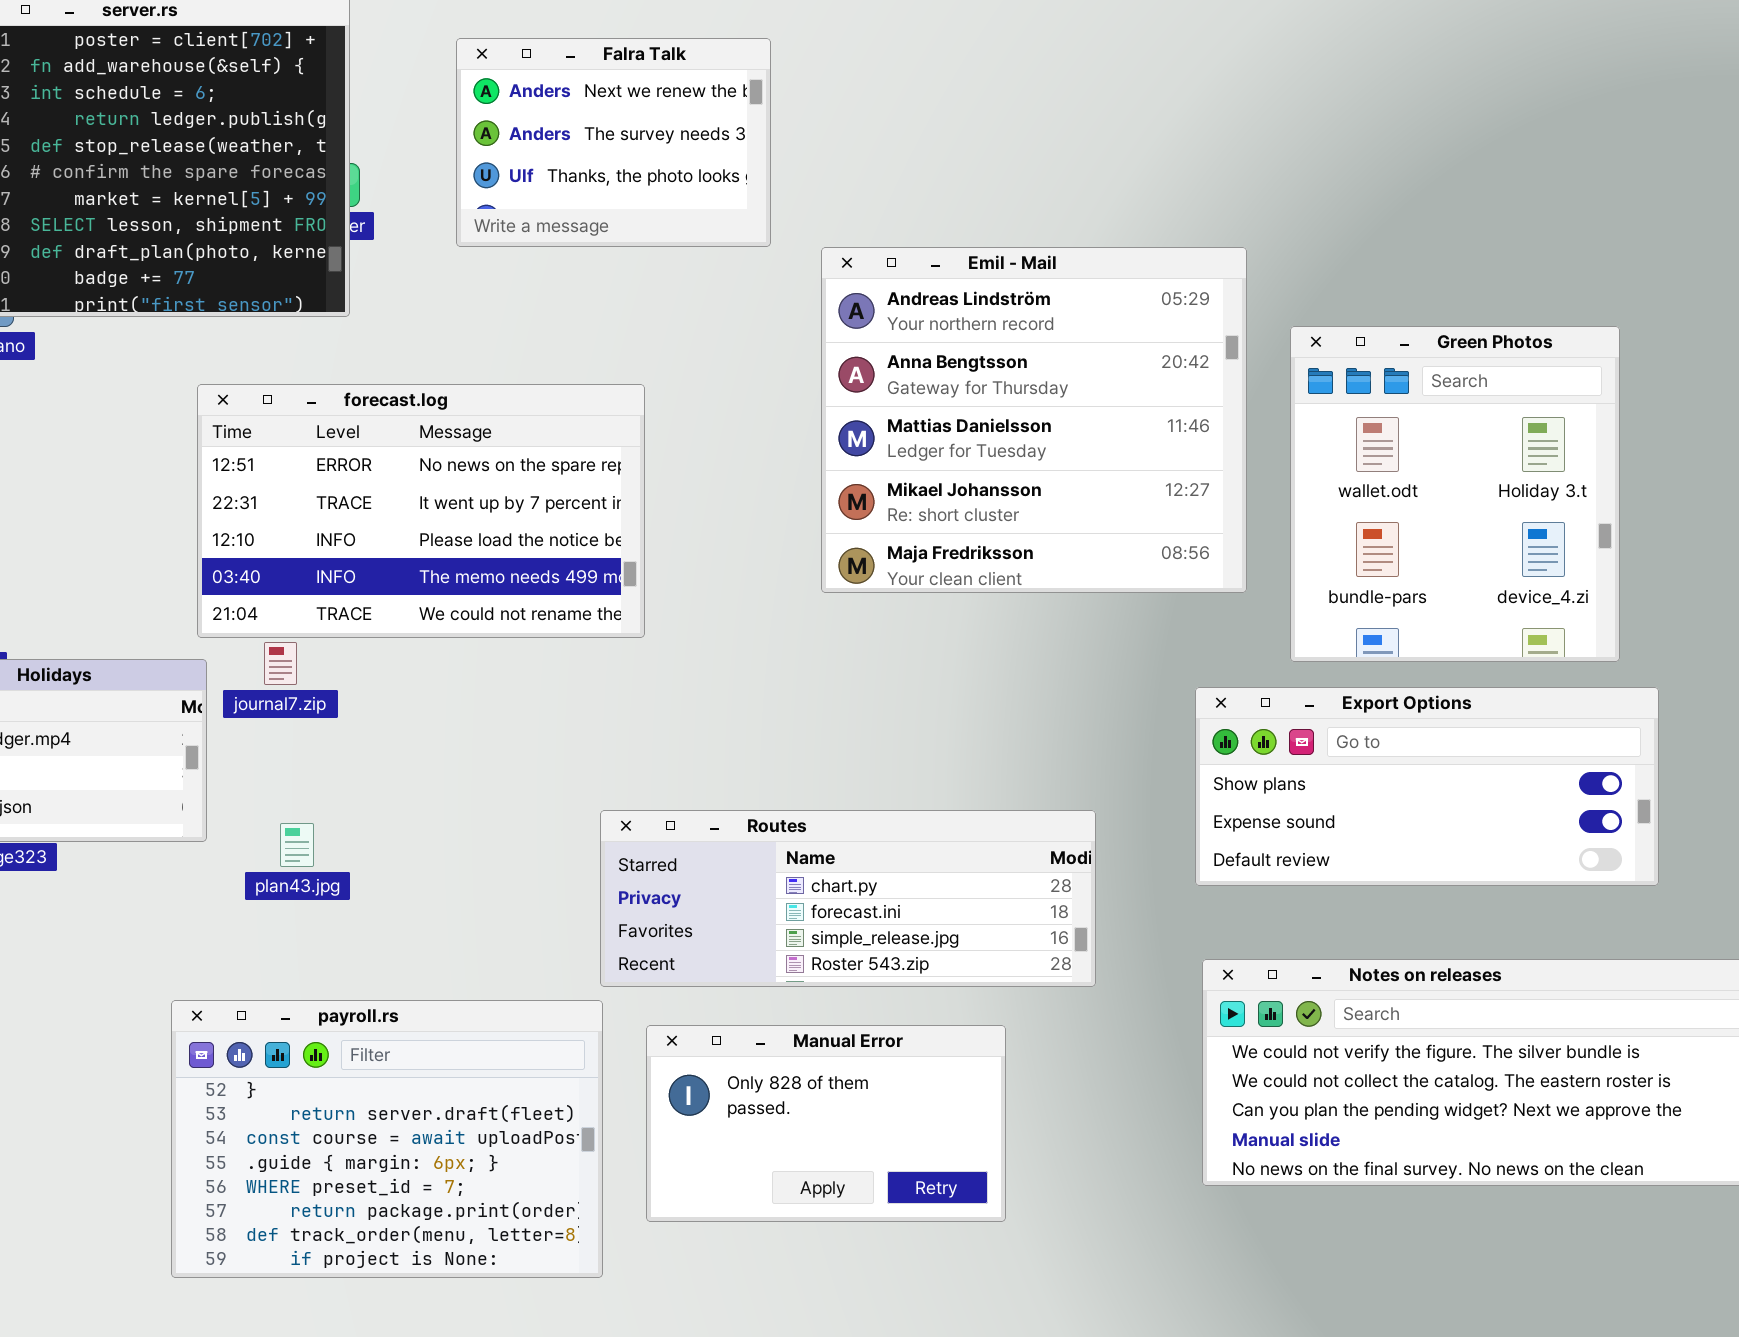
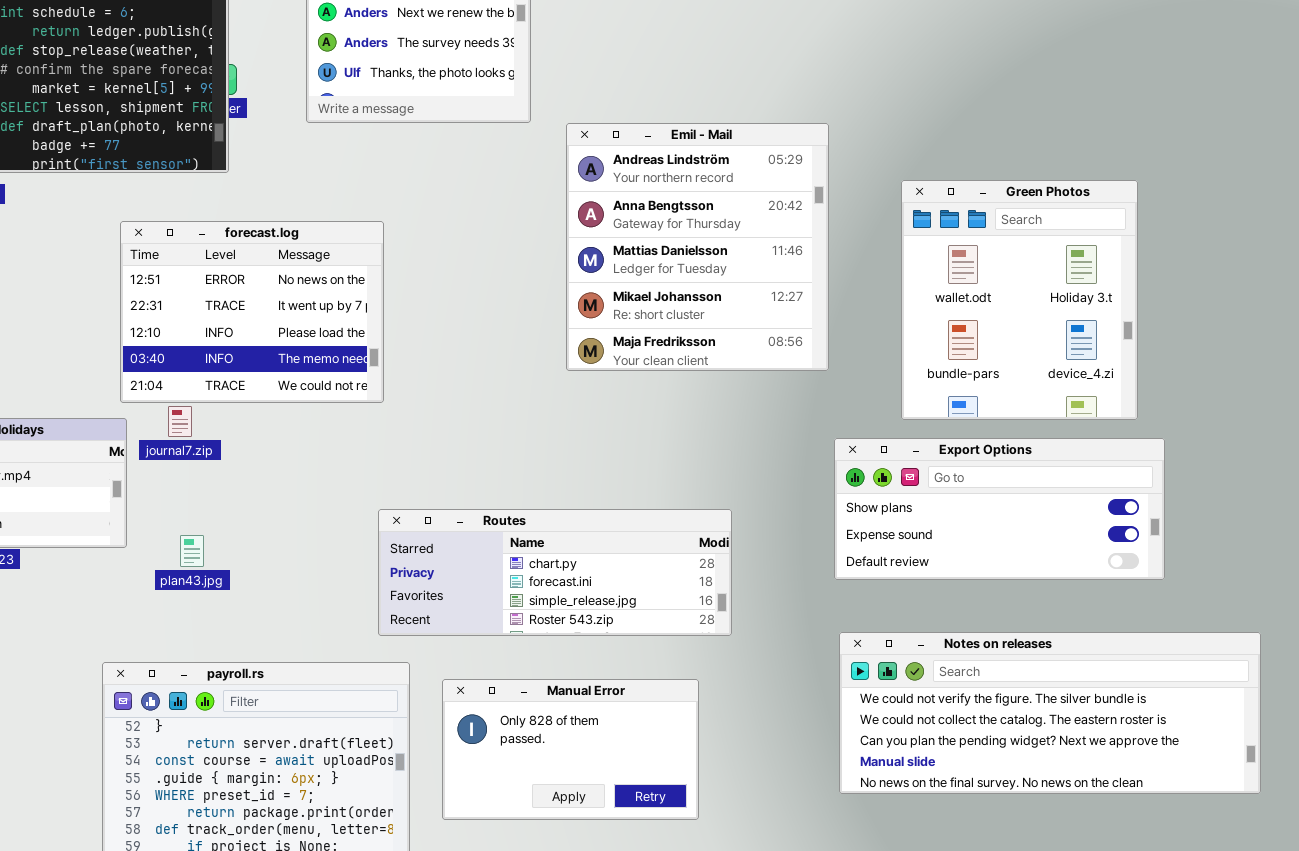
Emil - Mail: [821,247,1247,593] -> [566,123,829,371], resized
forecast.log: [197,384,645,638] -> [120,221,384,403], resized
Routes: [600,810,1096,987] -> [378,509,732,636], moved

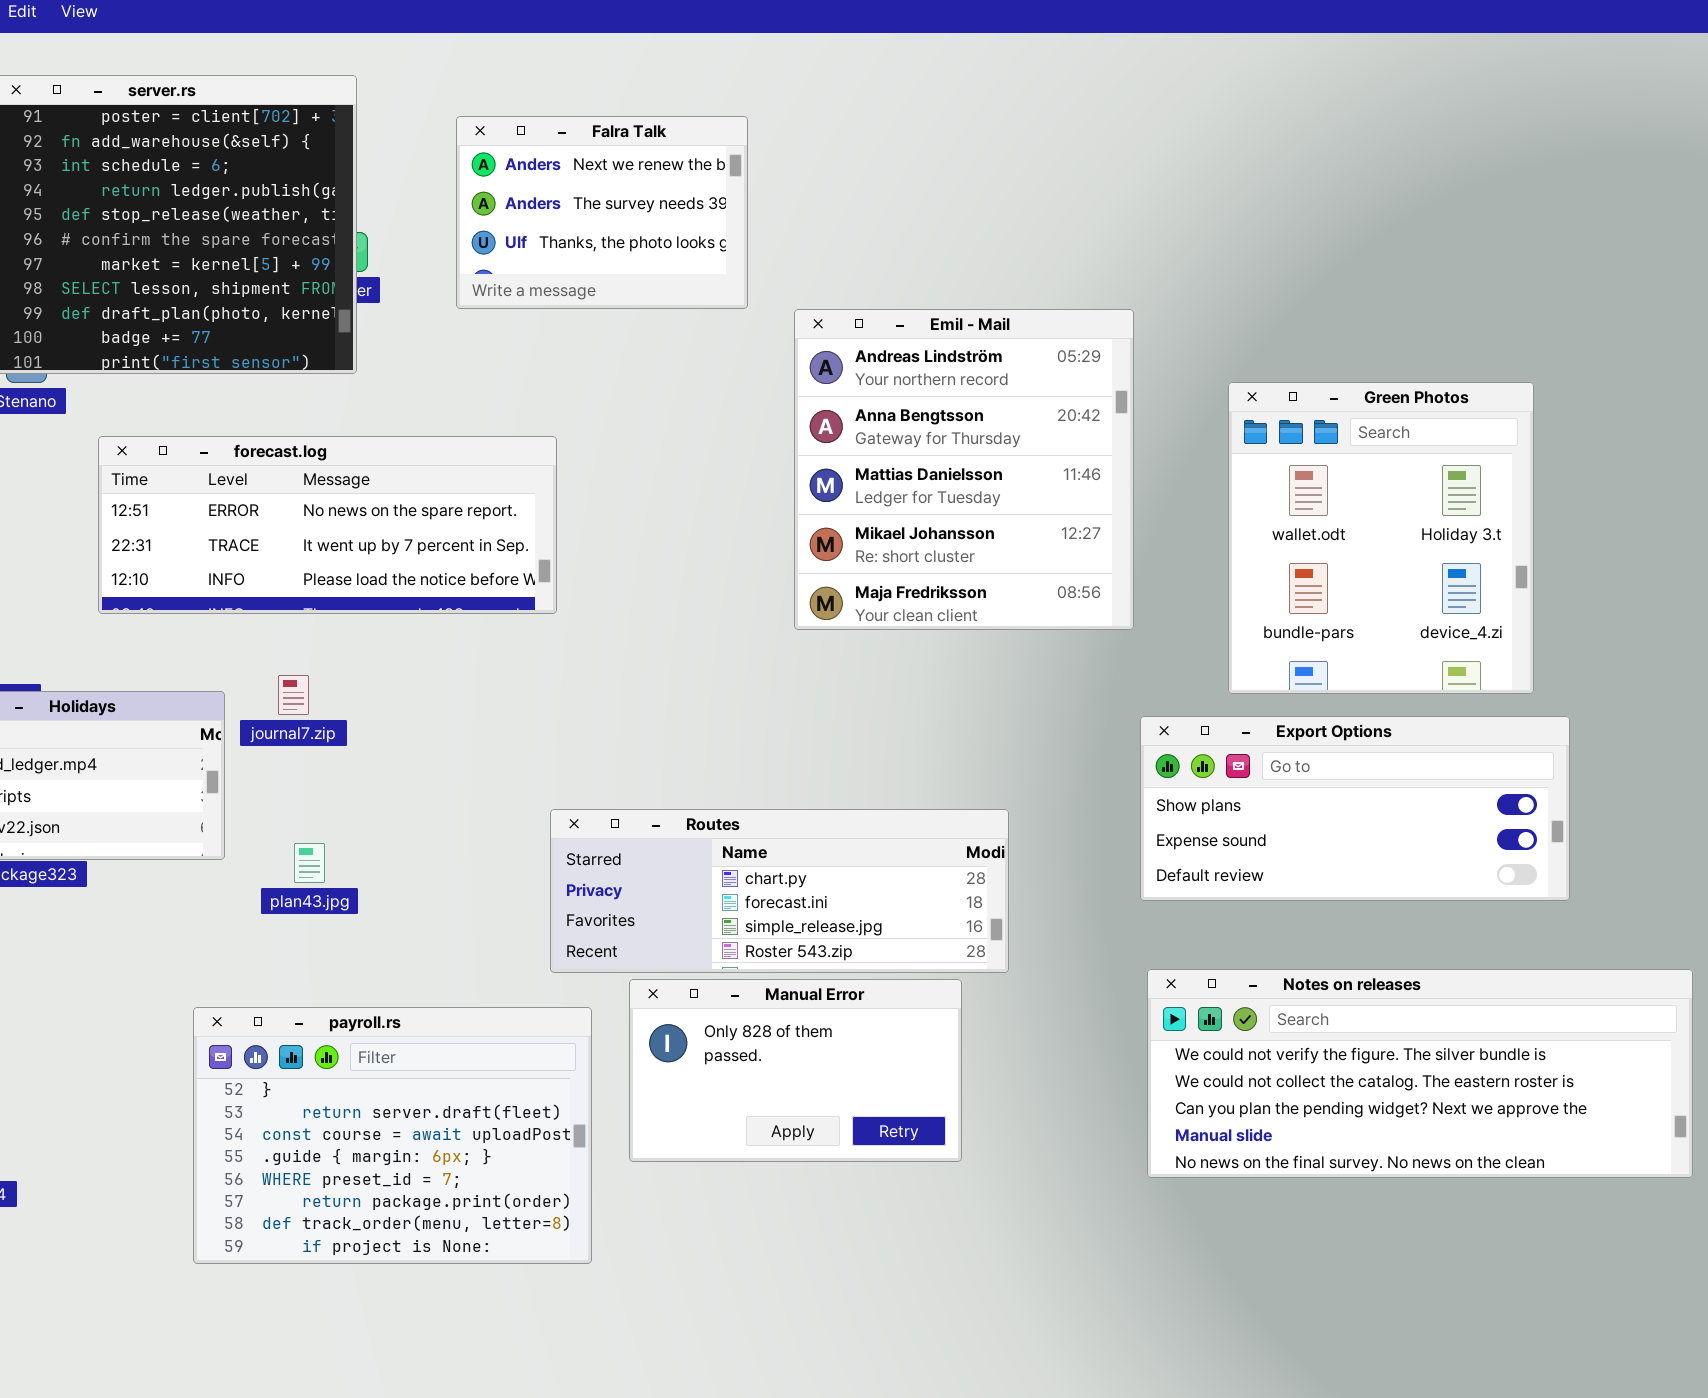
forecast.log: [120,221,384,403] -> [98,436,557,614], resized
Manual Error: [442,679,699,820] -> [629,979,962,1162], moved

